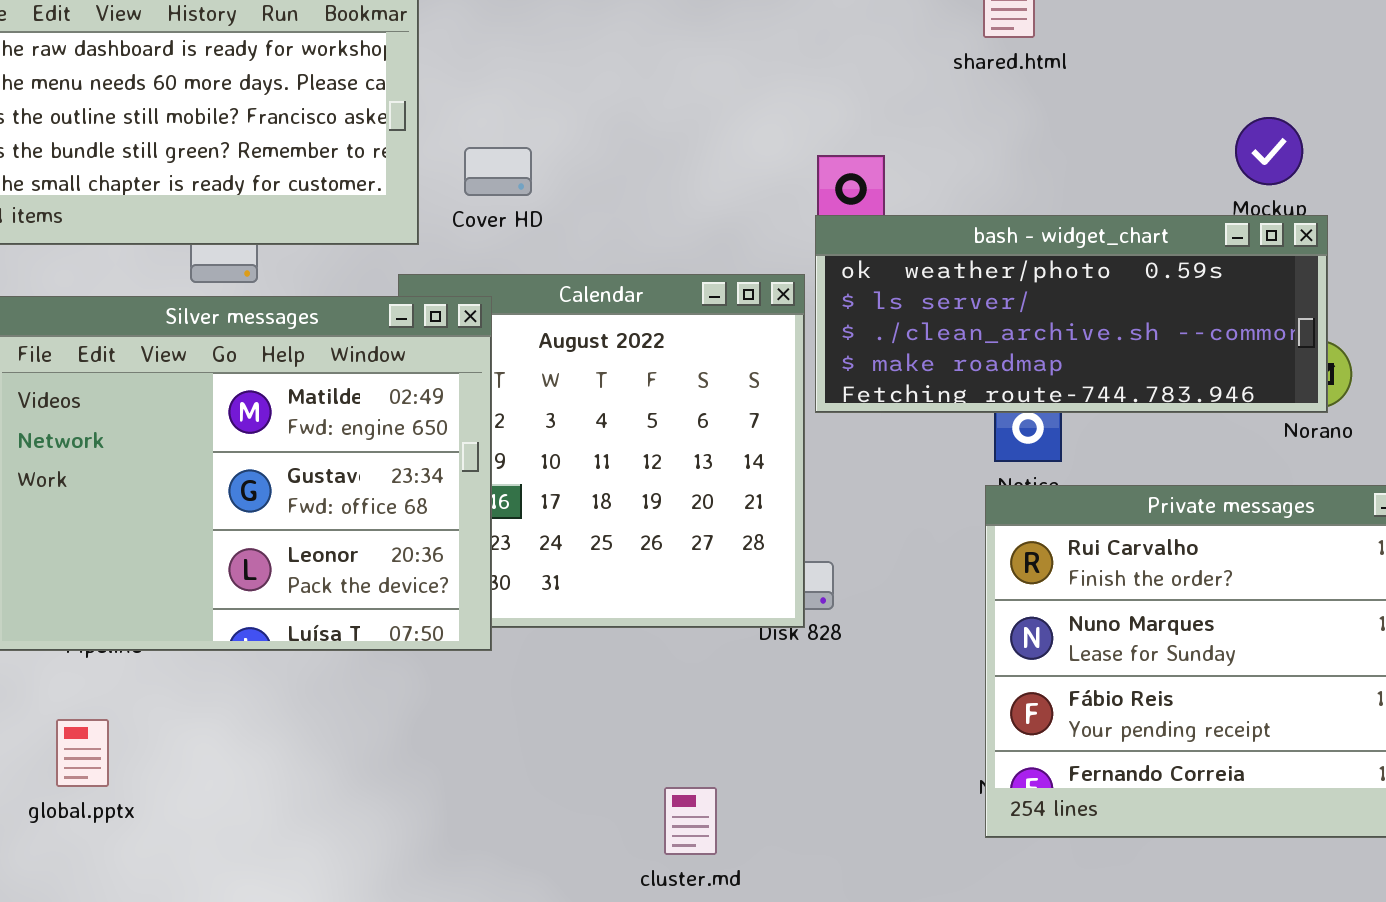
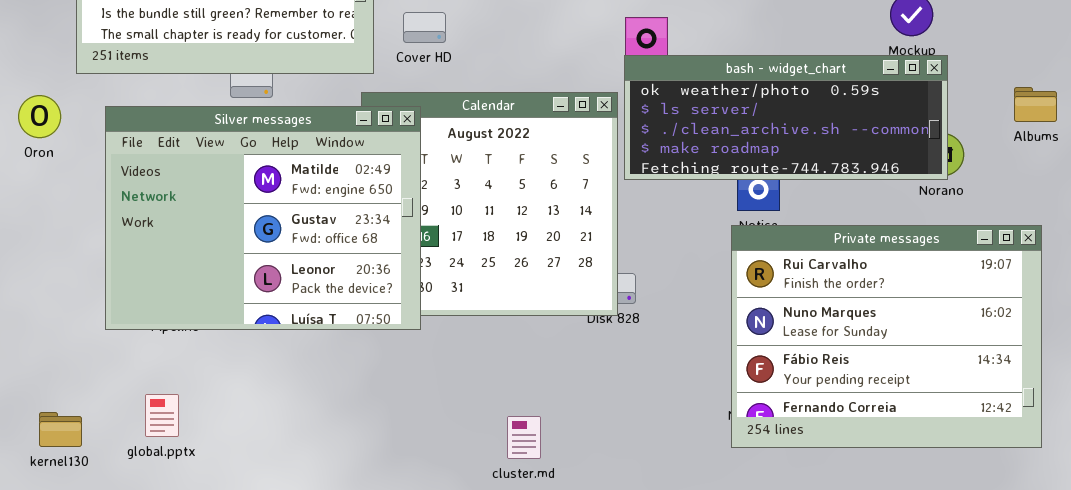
global.pptx: [56,719,109,787] -> [145,394,179,437], moved
cluster.md: [664,787,717,855] -> [507,416,541,459], moved

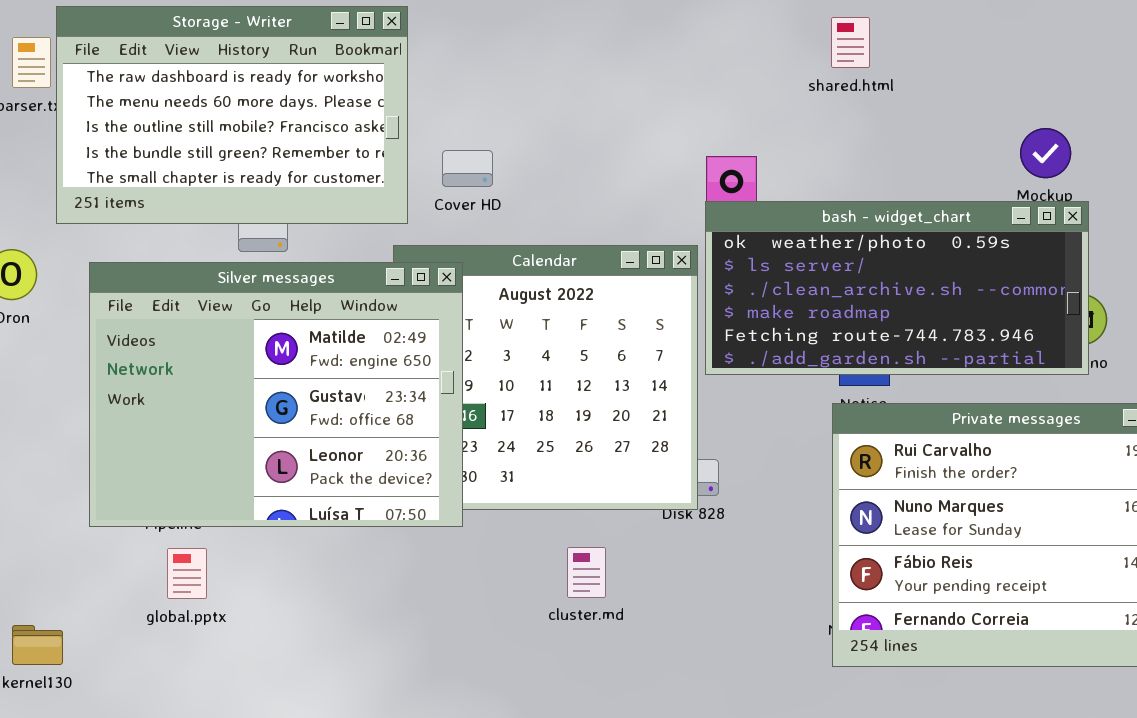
bash - widget_chart: [624,55,948,180] -> [705,201,1089,375], resized
global.pptx: [145,394,179,437] -> [167,548,207,599], moved
cluster.md: [507,416,541,459] -> [567,547,606,598], moved

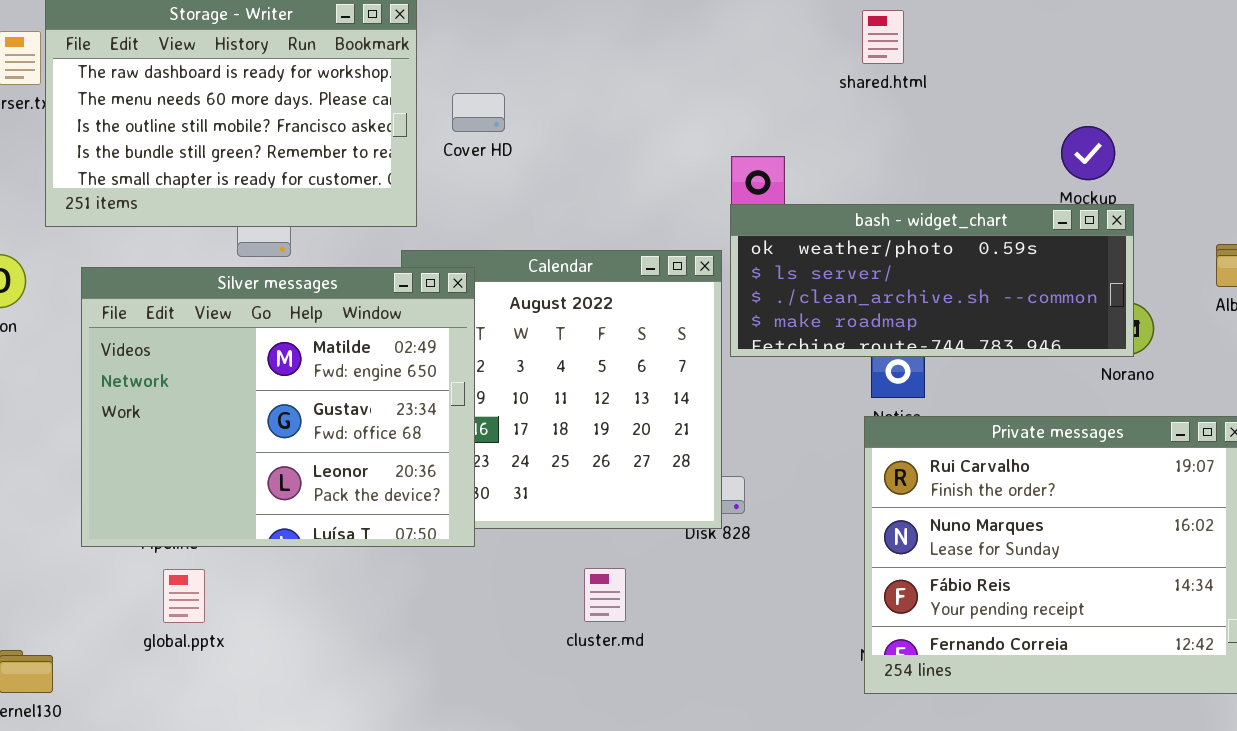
Cover HD: [442,150,493,187] -> [452,93,505,132], moved
bash - widget_chart: [705,201,1089,375] -> [730,204,1134,357], resized

